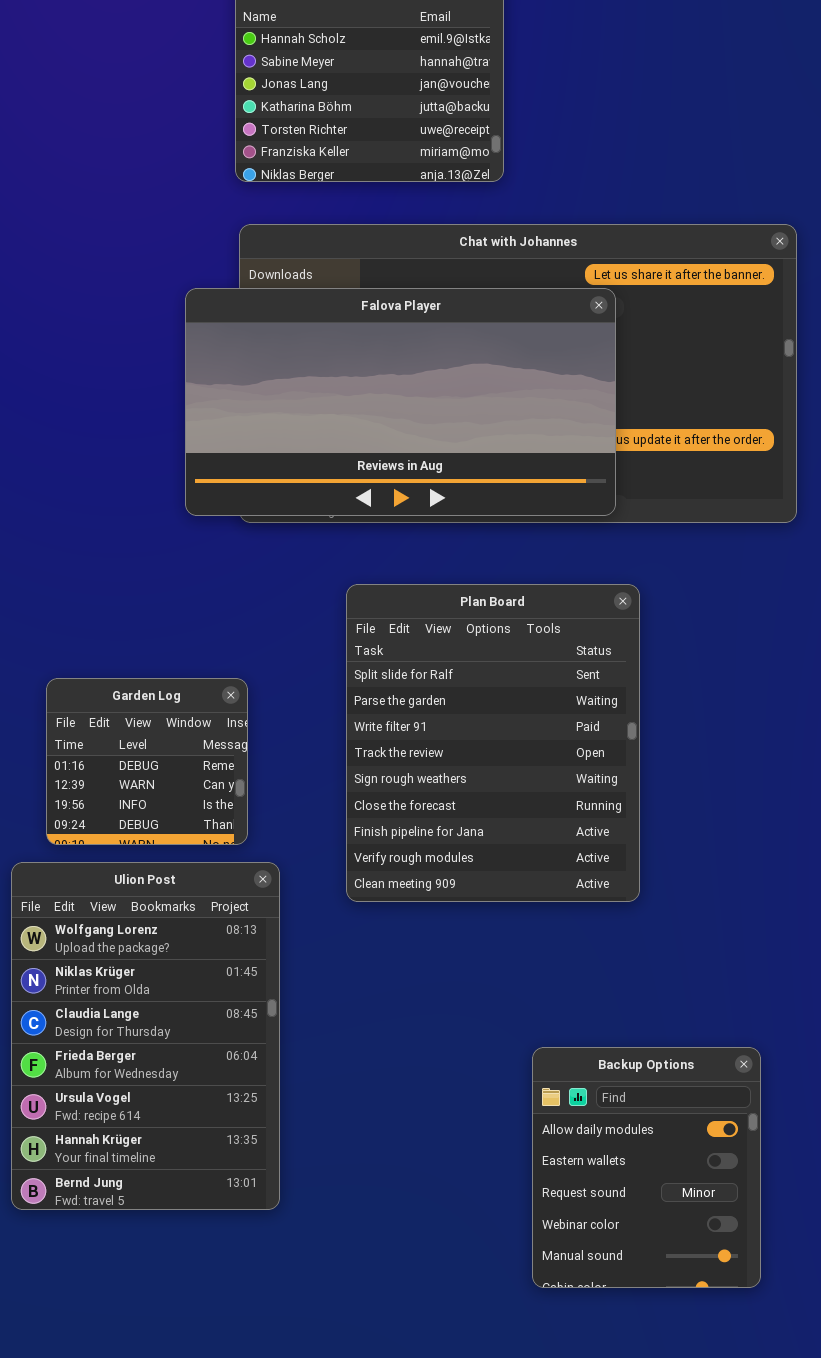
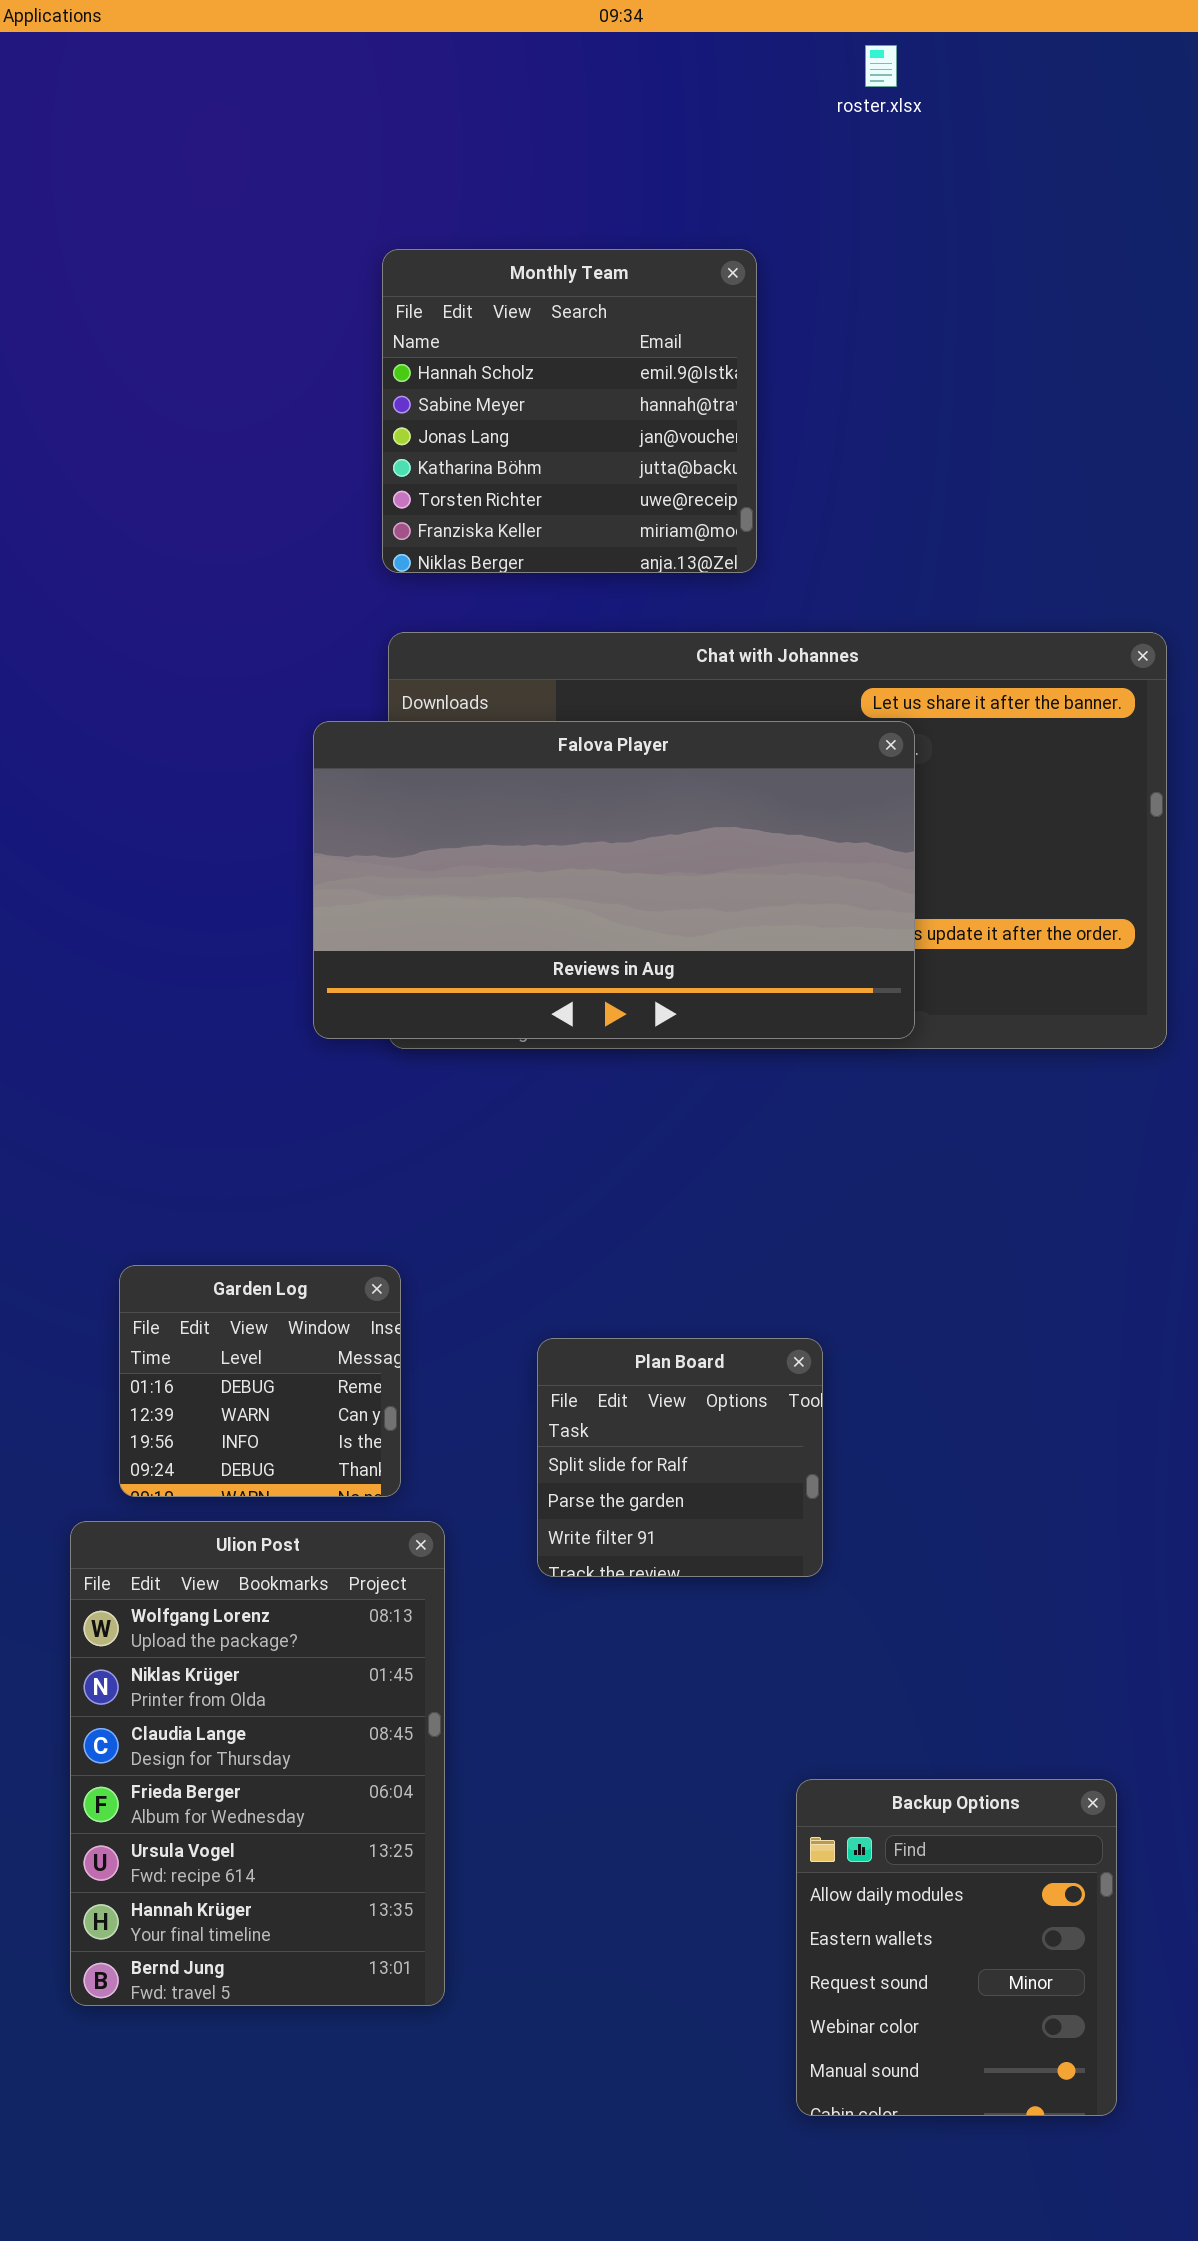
Plan Board: [346,584,640,902] -> [537,1338,823,1577], resized

